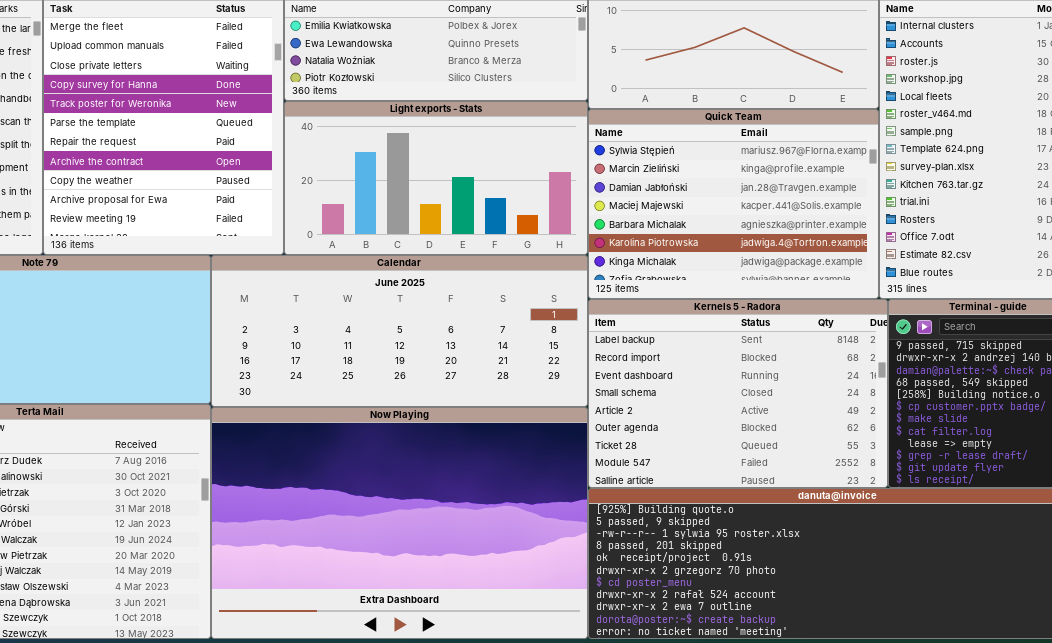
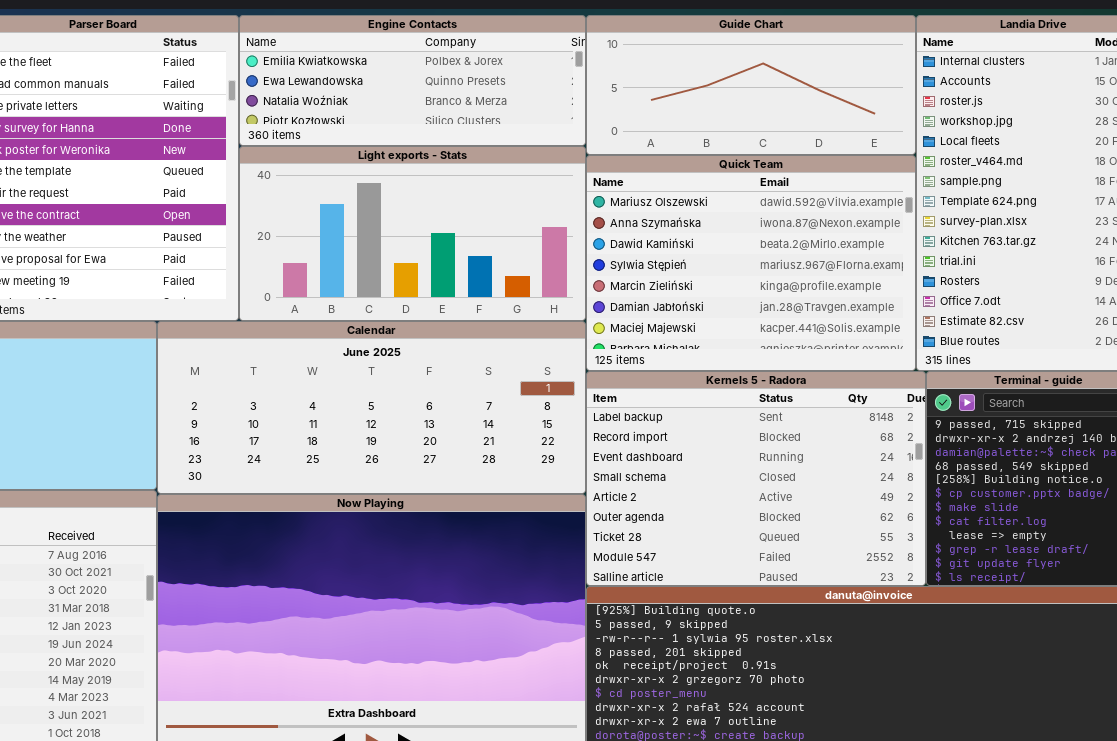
Quick Team: [588,109,879,299] -> [586,155,916,371], scrolled up 3 rows

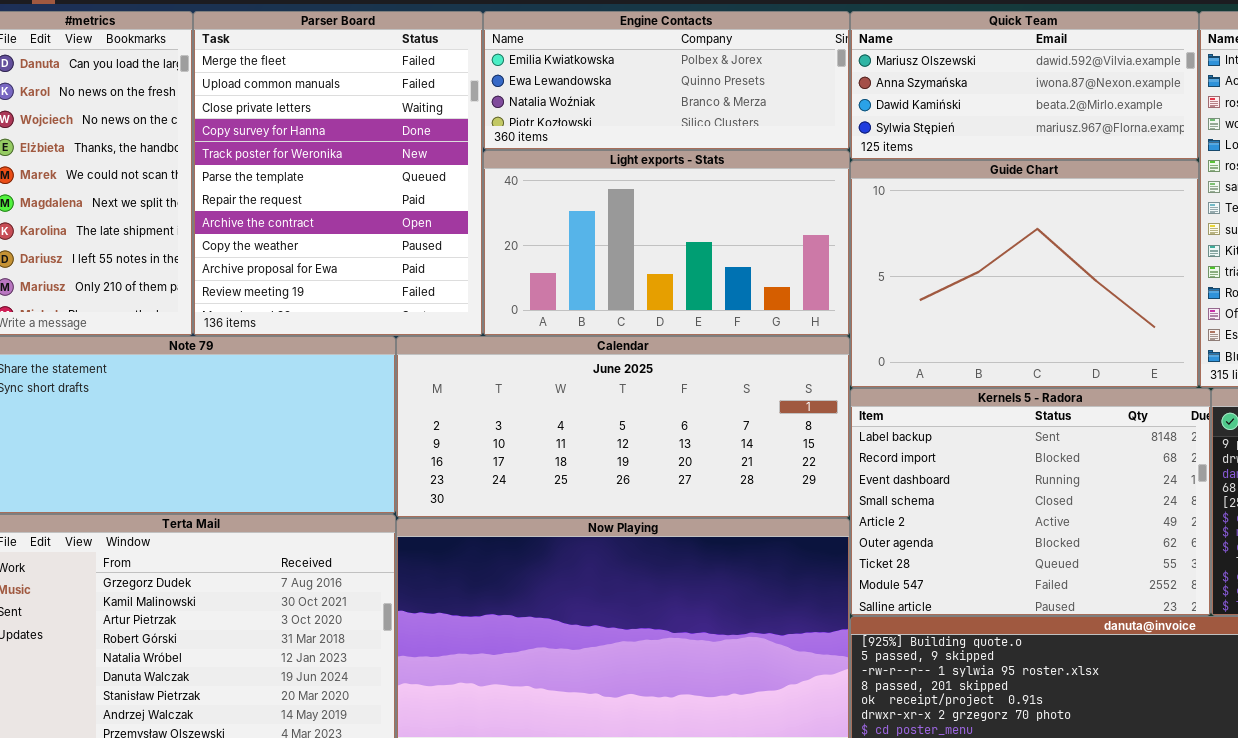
Guide Chart: [586,15,916,155] -> [850,160,1199,388], moved, resized
Quick Team: [586,155,916,371] -> [850,11,1199,160], moved, resized

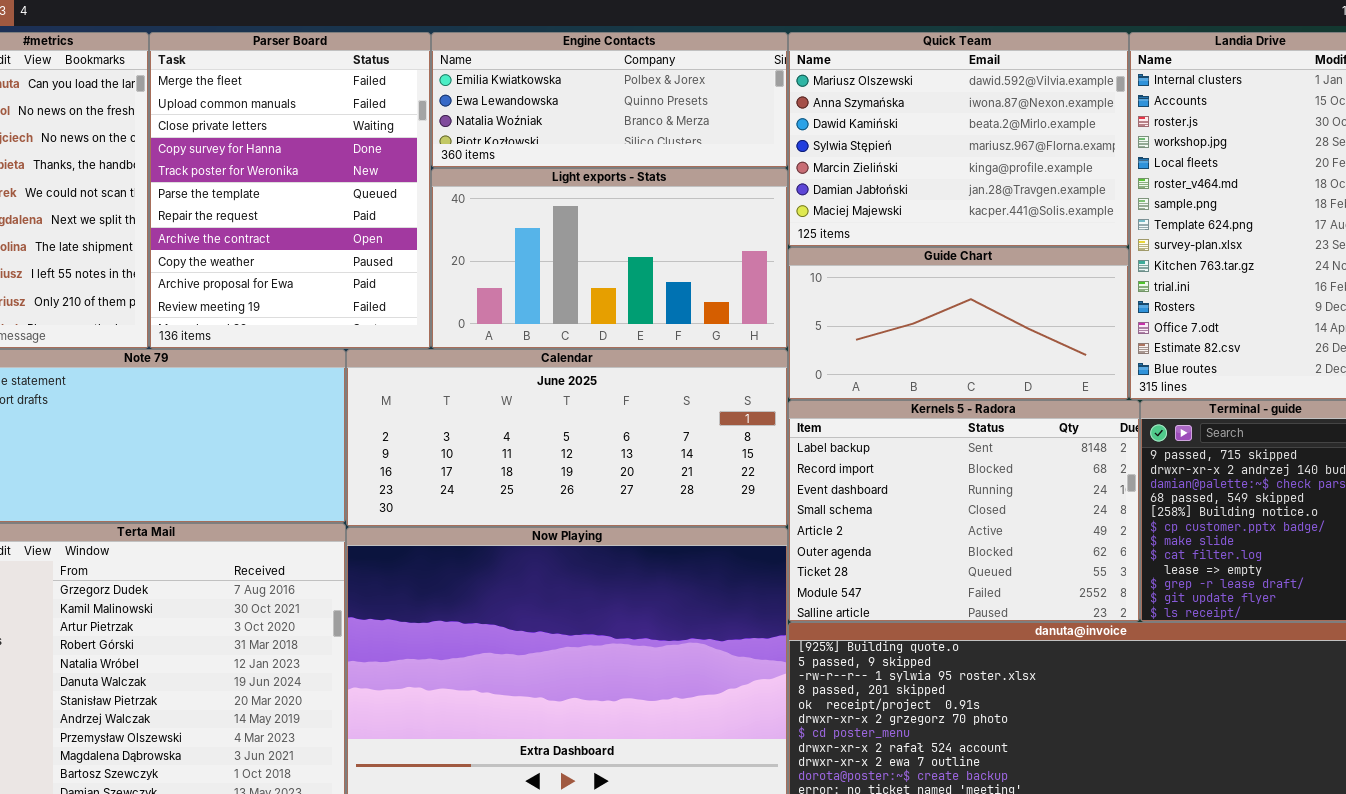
Quick Team: [850,11,1199,160] -> [788,32,1129,247], resized
Guide Chart: [850,160,1199,388] -> [788,247,1129,400], resized

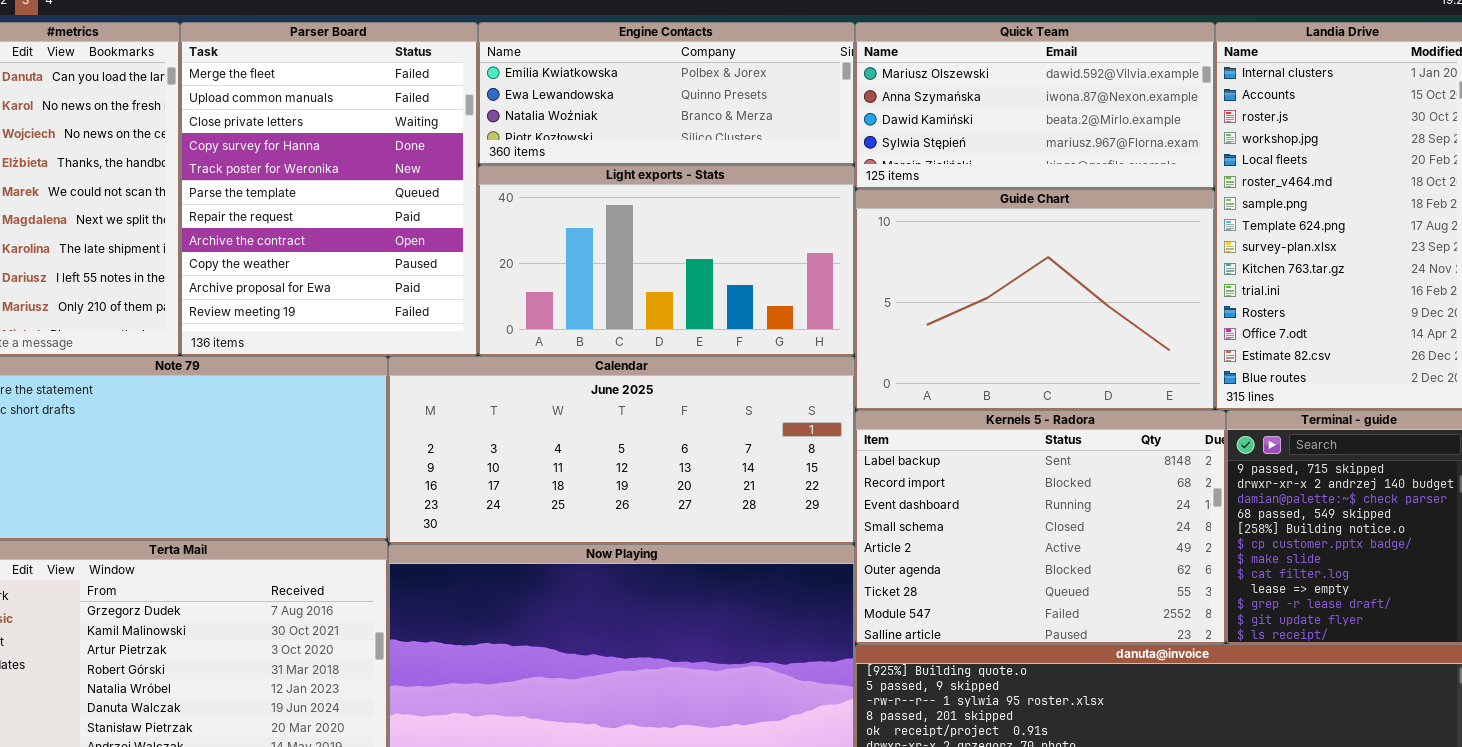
Quick Team: [788,32,1129,247] -> [855,22,1215,189], resized
Guide Chart: [788,247,1129,400] -> [855,189,1215,410], resized

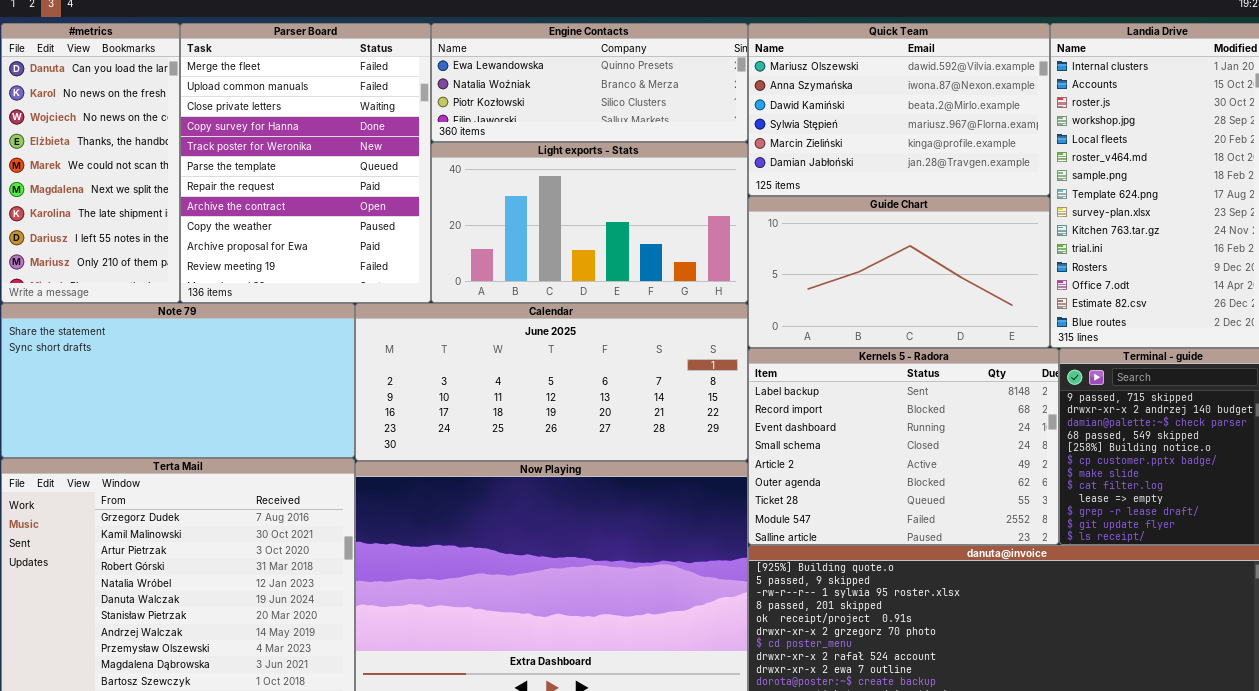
Engine Contacts: [478,22,855,165] -> [431,23,748,142], scrolled down 1 row
Quick Team: [855,22,1215,189] -> [748,23,1050,196], resized
Guide Chart: [855,189,1215,410] -> [748,196,1050,348], resized

